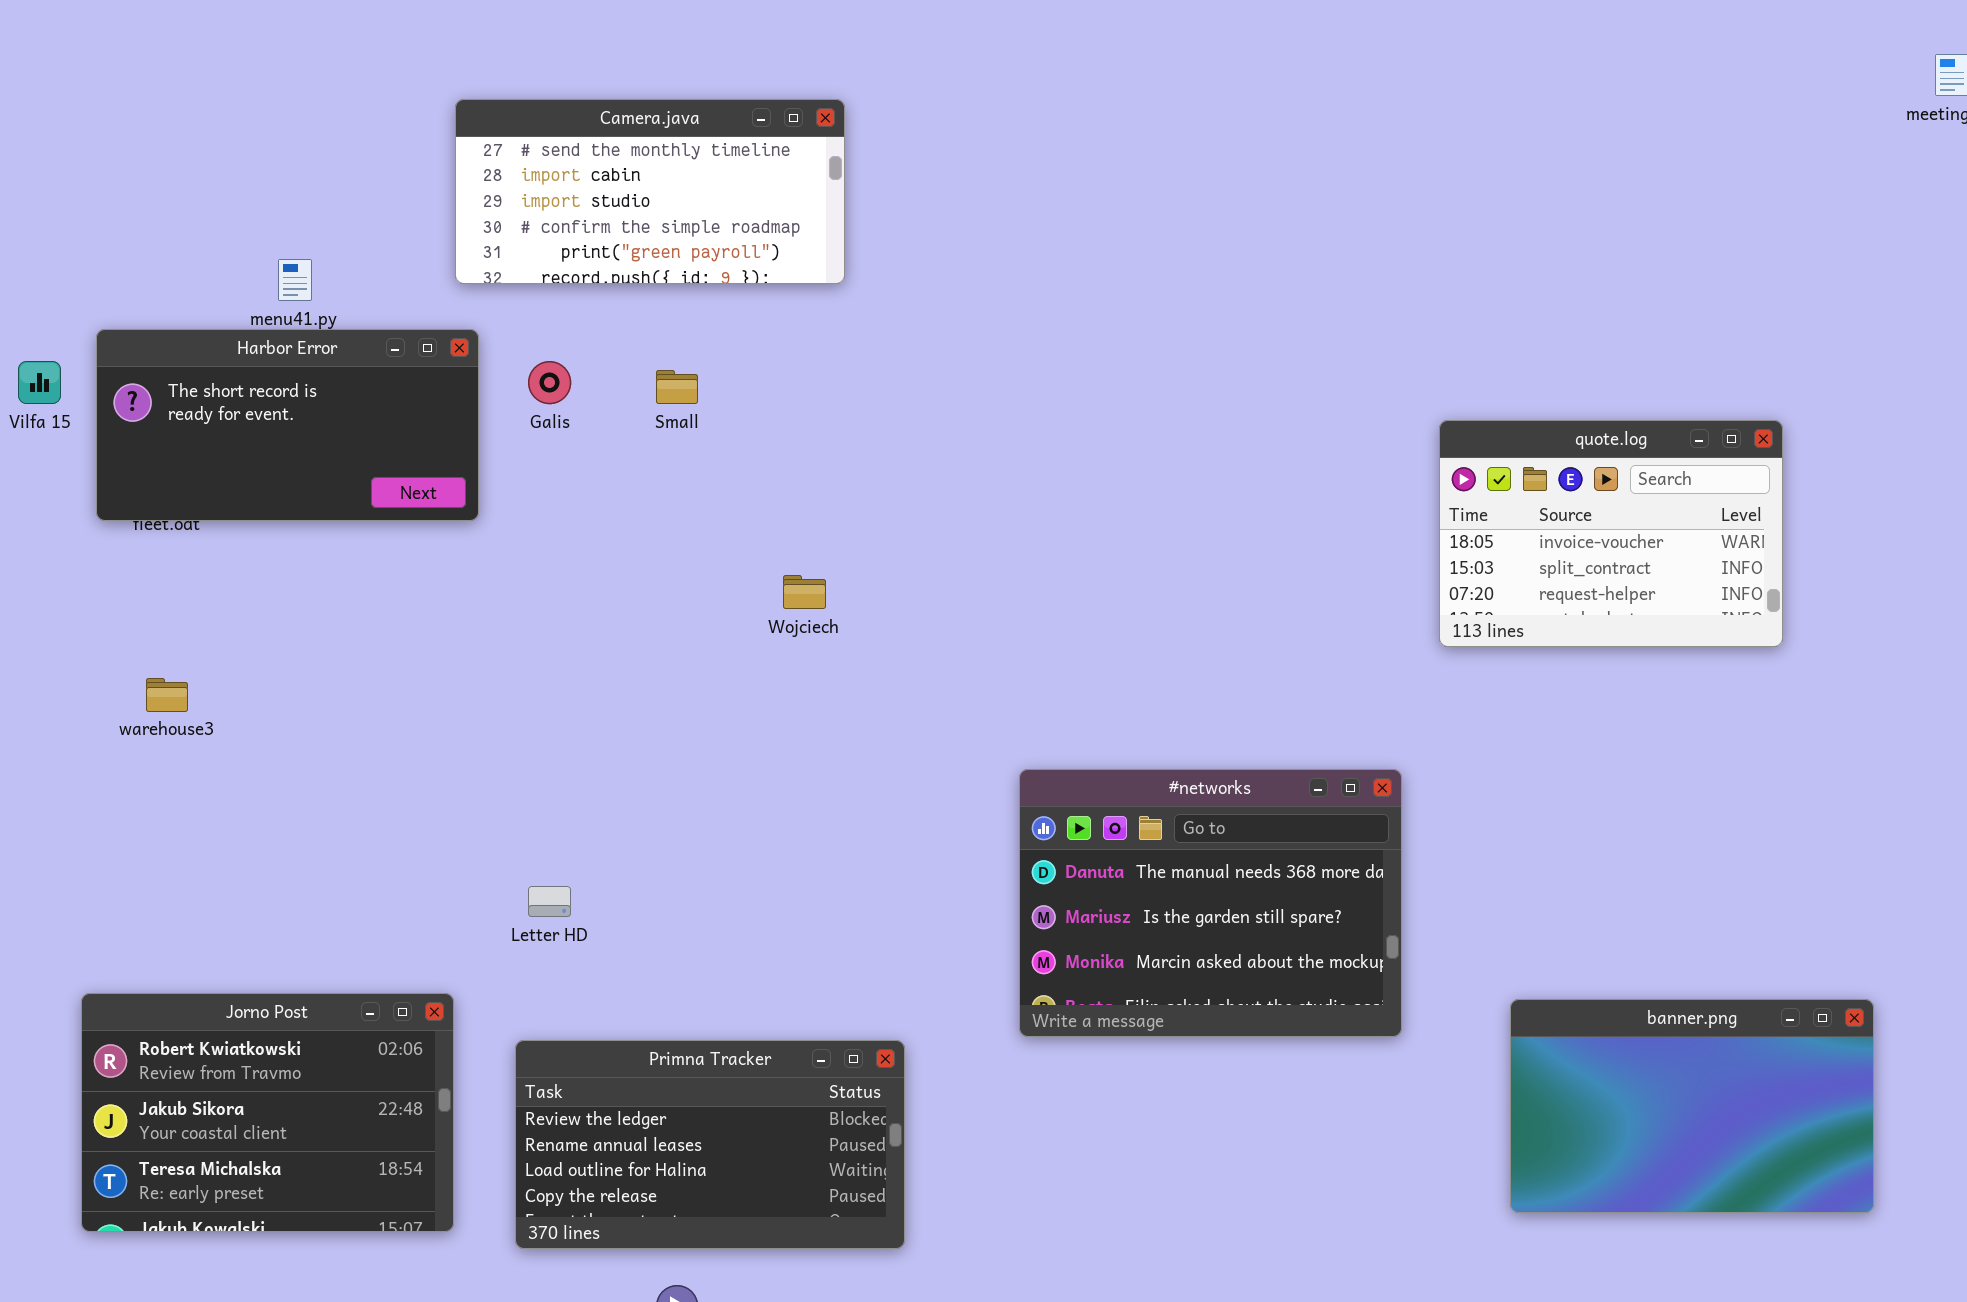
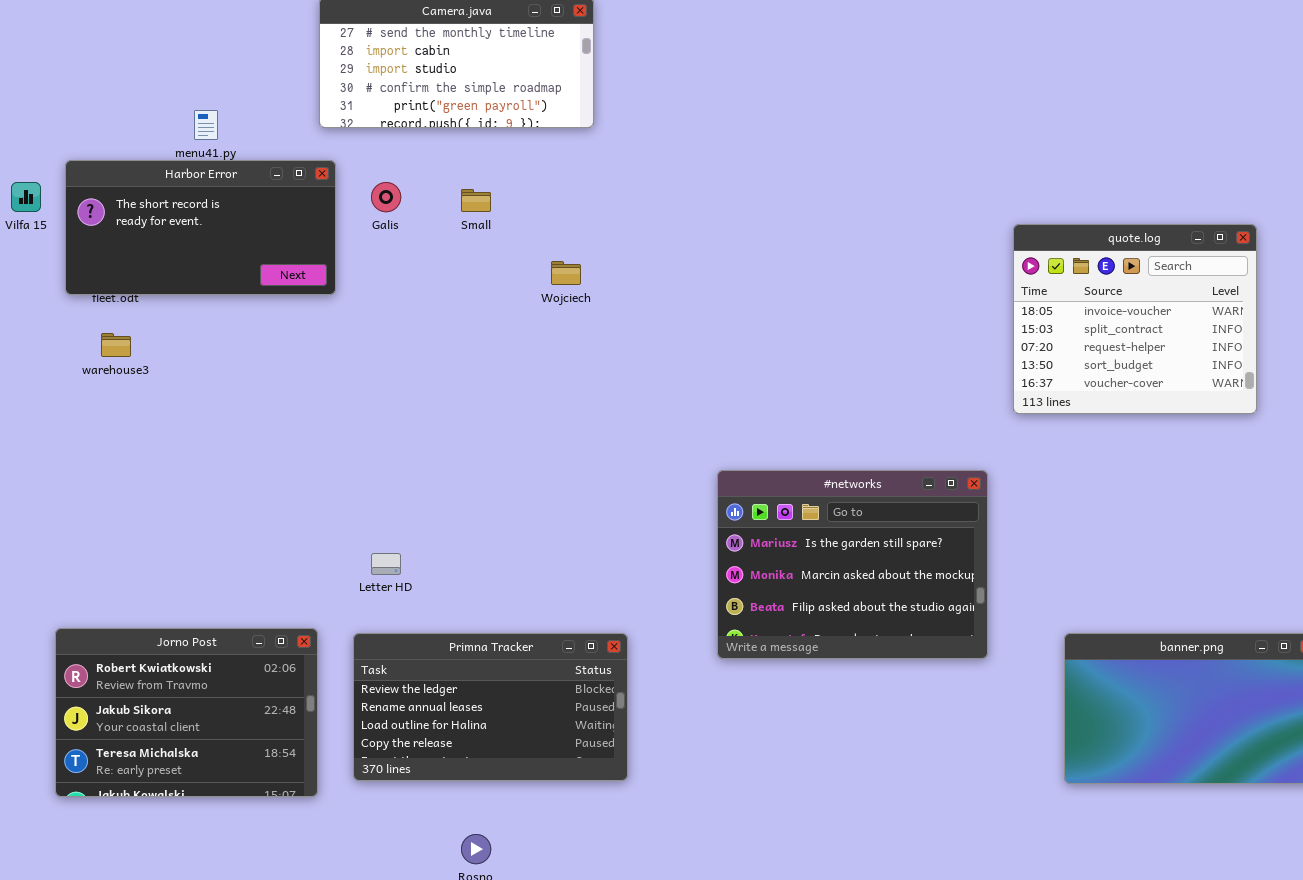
quote.log: [1439,420,1783,647] -> [1013,224,1257,414], resized
Wojciech: [783,575,826,609] -> [551,261,581,285], moved
warehouse3: [146,678,188,712] -> [101,333,131,357], moved
#networks: [1019,769,1402,1037] -> [717,470,988,659], scrolled down 1 row
Primna Tracker: [515,1040,905,1249] -> [353,633,628,781], moved

